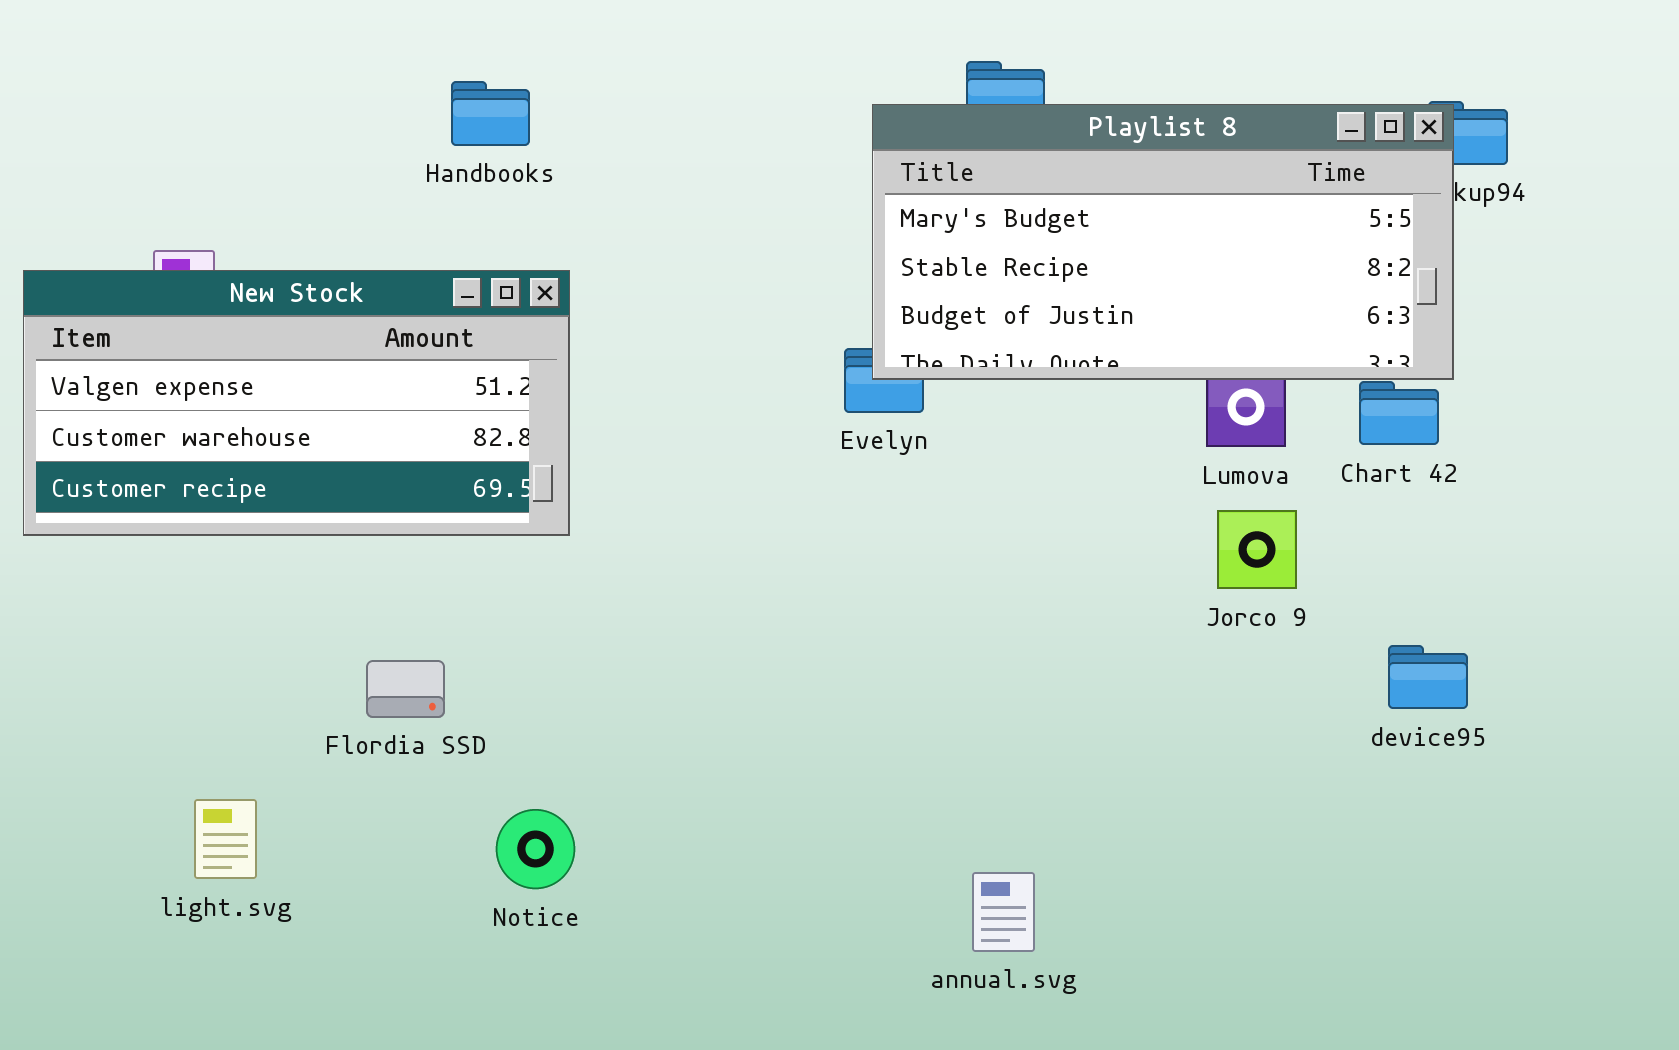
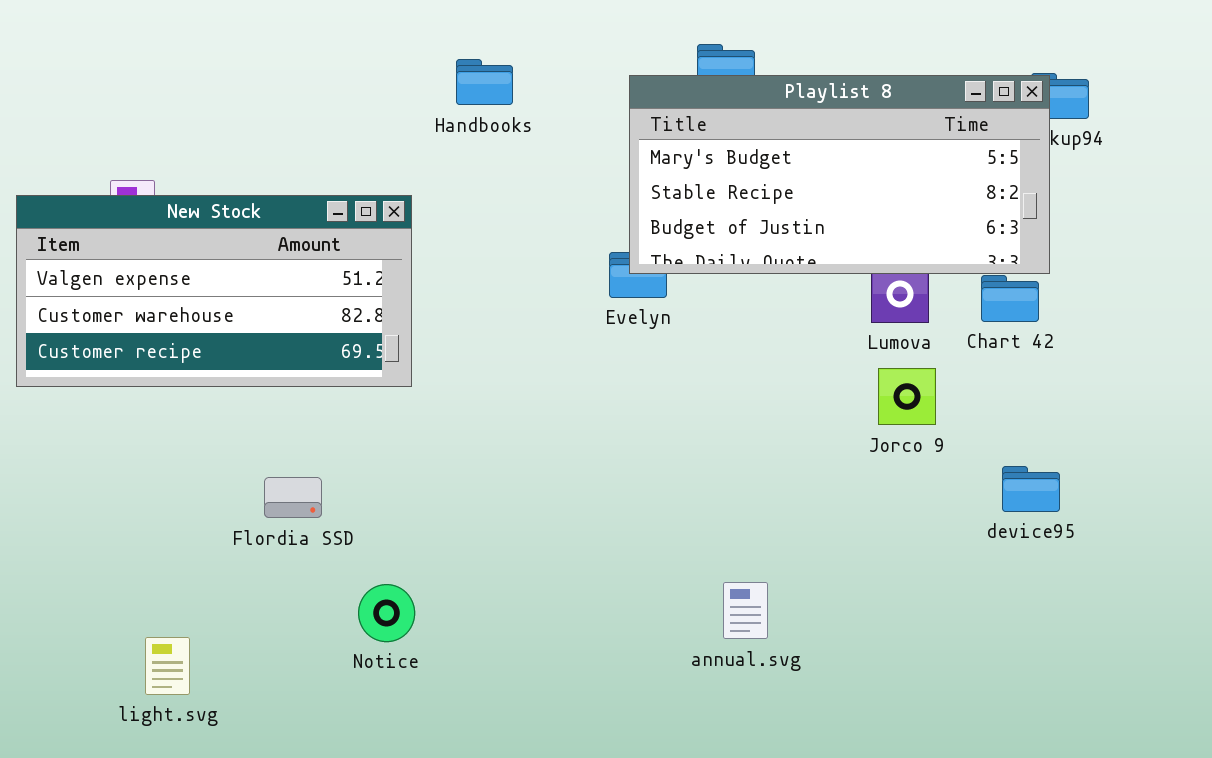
Handbooks: [451,81,530,146] -> [456,59,513,105], moved
light.svg: [194,799,257,879] -> [145,637,190,695], moved
annual.svg: [972,872,1035,952] -> [723,582,768,639], moved

